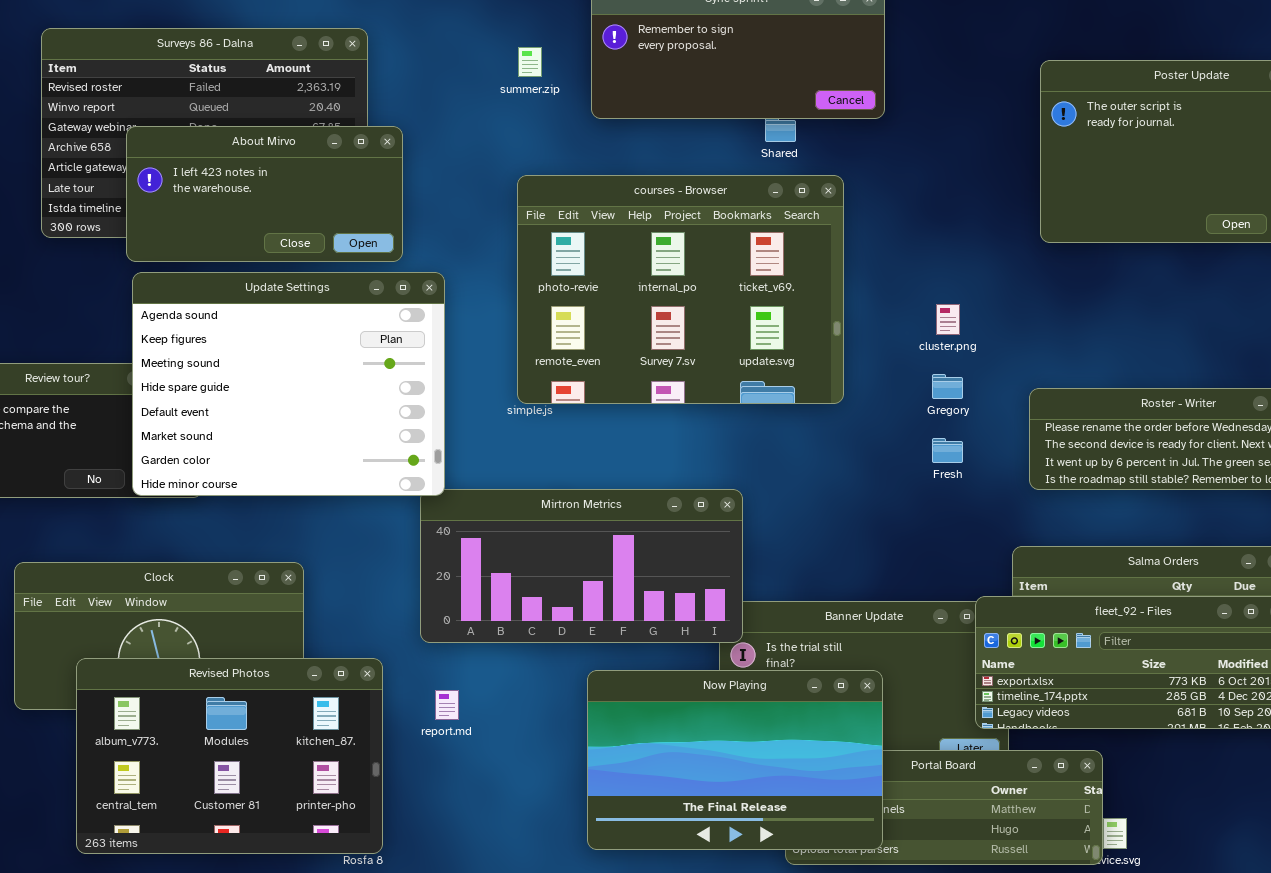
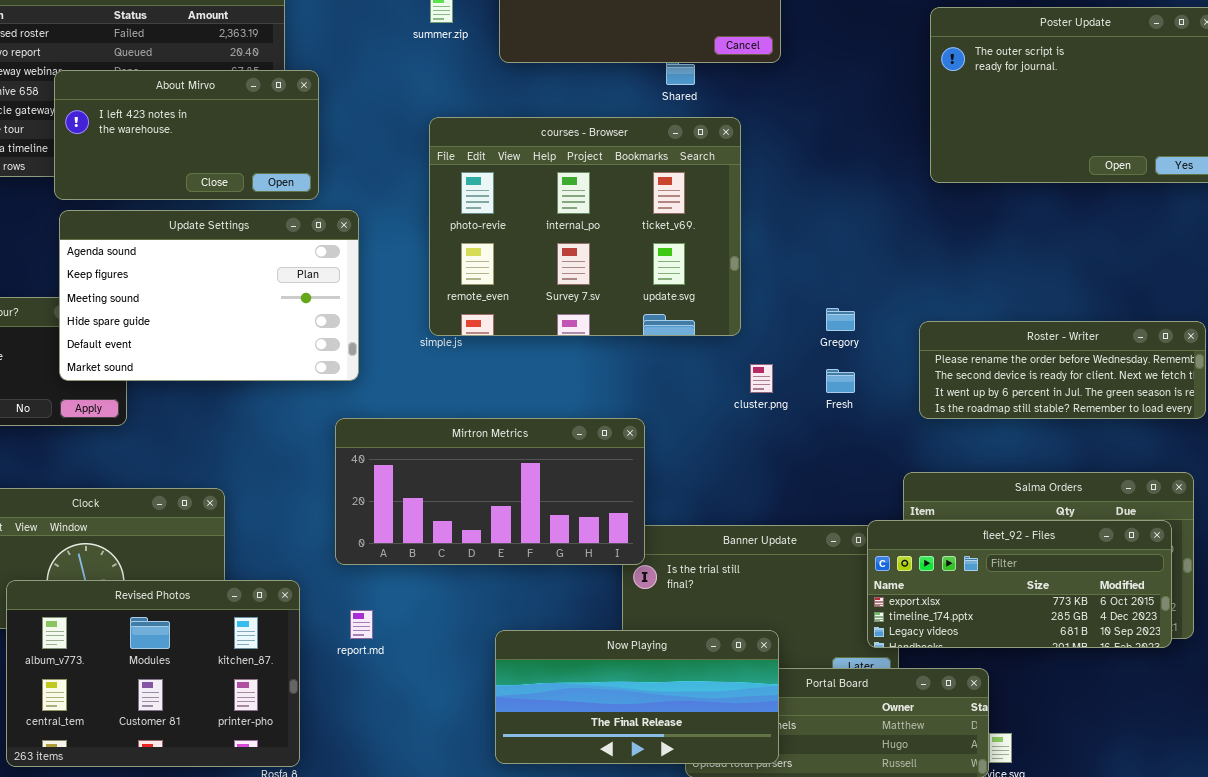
Update Settings: [132,272,445,496] -> [59,210,359,381], resized
cluster.png: [936,304,960,335] -> [750,364,773,393], moved
Now Playing: [587,670,883,850] -> [495,630,779,764], resized

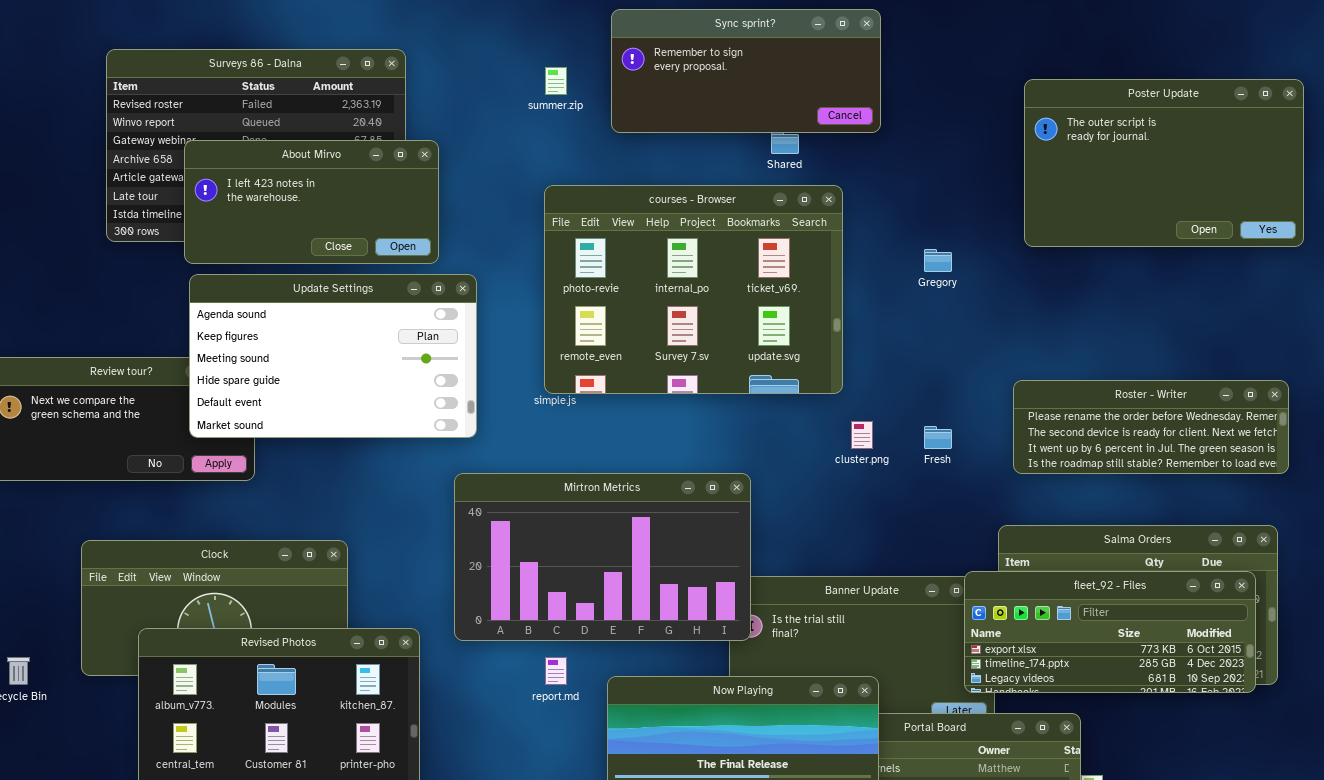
Gregory: [826,308,855,331] -> [924,249,952,272], moved
Mirtron Metrics: [335,418,645,565] -> [454,473,751,641], resized
report.md: [350,610,373,639] -> [545,657,567,685], moved

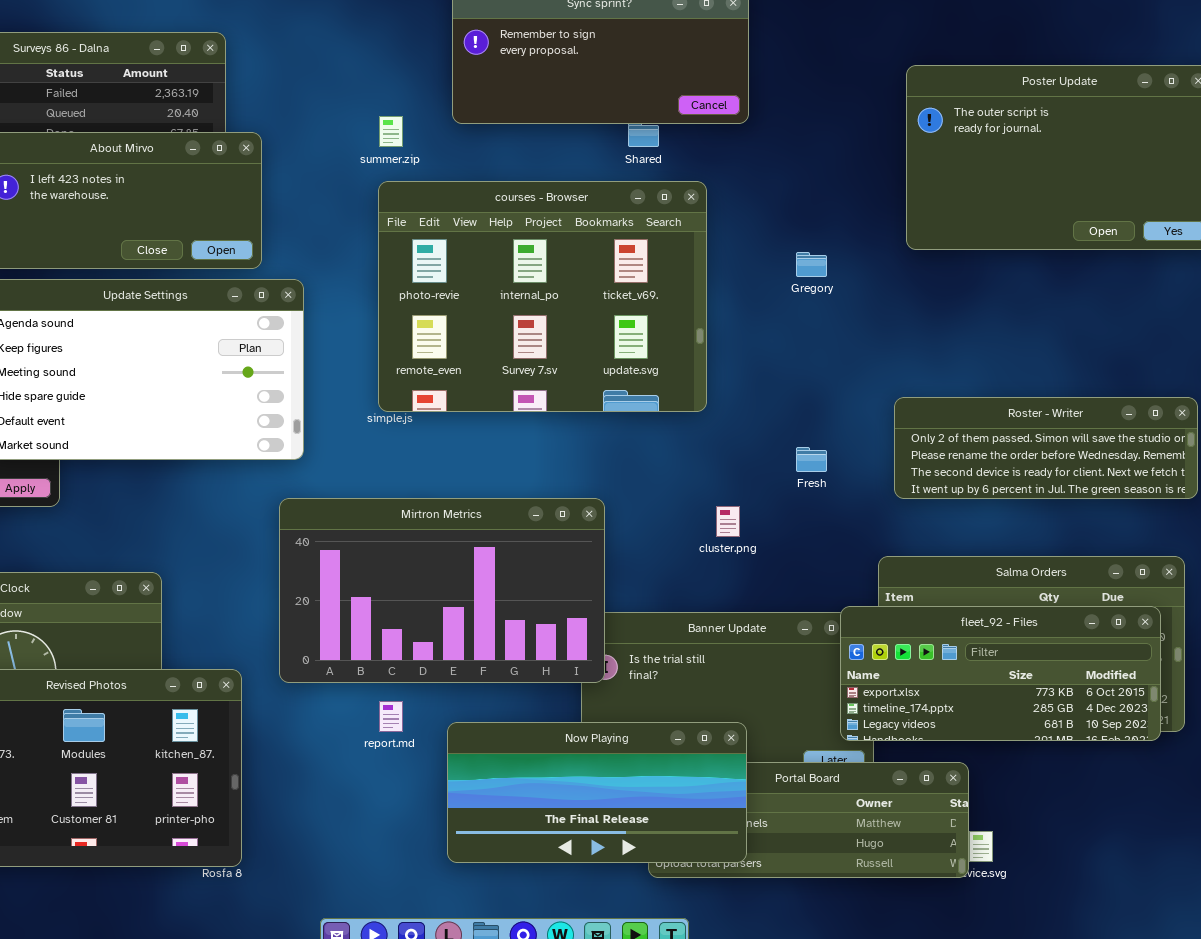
summer.zip: [545,67,567,95] -> [379,116,403,147], moved
Roster - Writer: [1013,380,1289,474] -> [894,397,1198,499], scrolled up 1 row
cluster.png: [851,421,873,449] -> [716,506,740,537], moved

